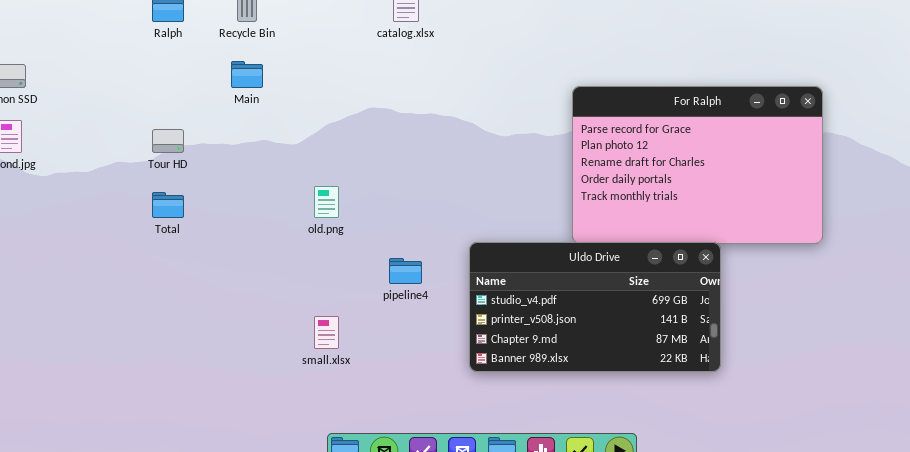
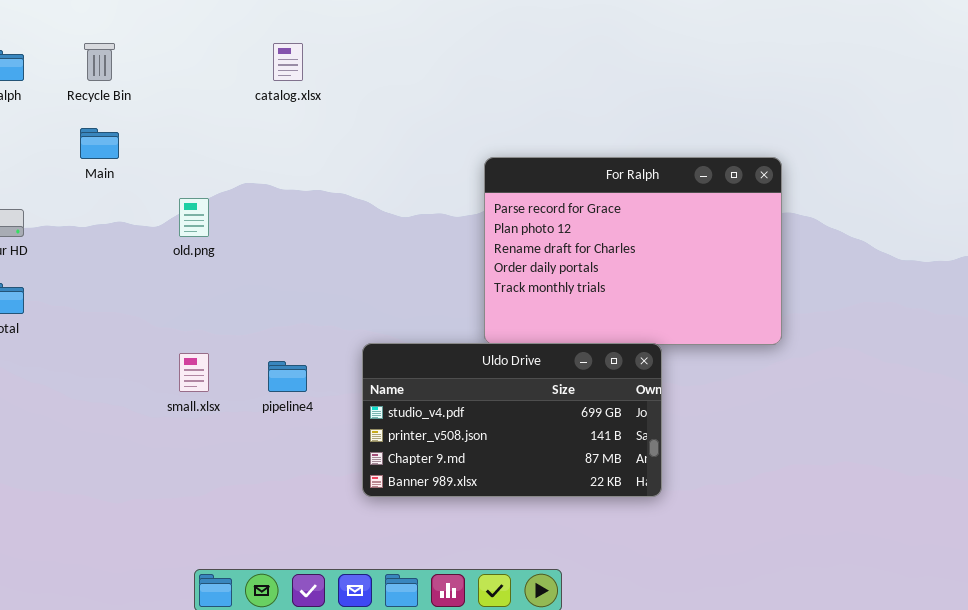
old.png: [314,186,339,218] -> [179,198,209,237], moved
small.xlsx: [314,316,339,349] -> [179,353,209,392], moved

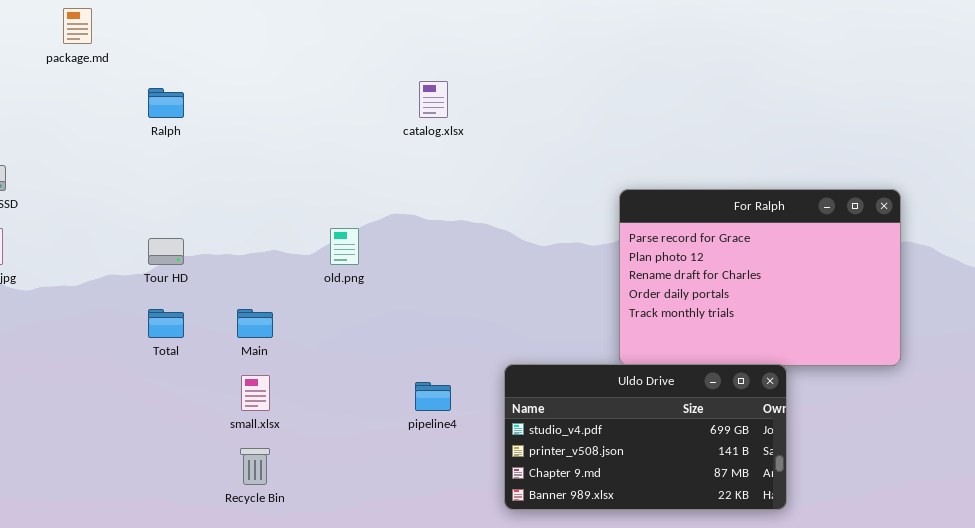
Recycle Bin: [84,43,115,81] -> [240,448,270,485], moved
Main: [80,128,119,159] -> [237,309,273,338], moved
small.xlsx: [179,353,209,392] -> [241,375,270,411], moved

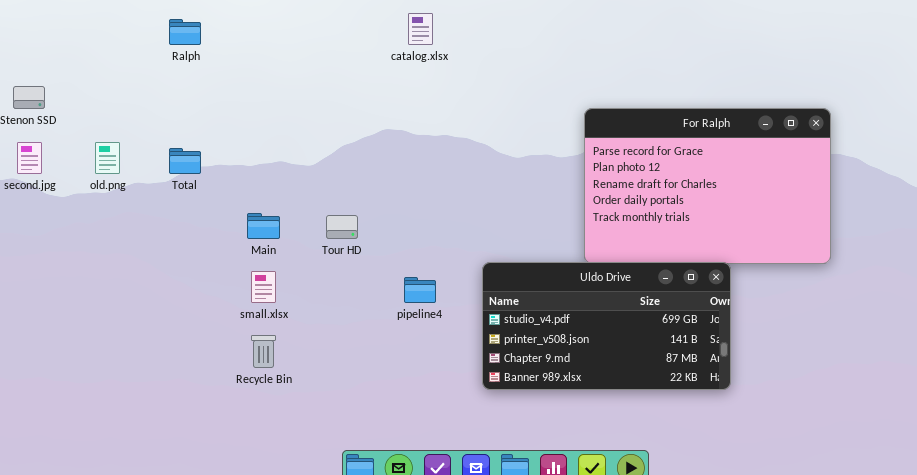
old.png: [330,228,359,265] -> [95,142,120,174], moved
Tour HD: [148,238,184,265] -> [326,215,358,239], moved
Total: [148,309,184,338] -> [169,148,201,174], moved

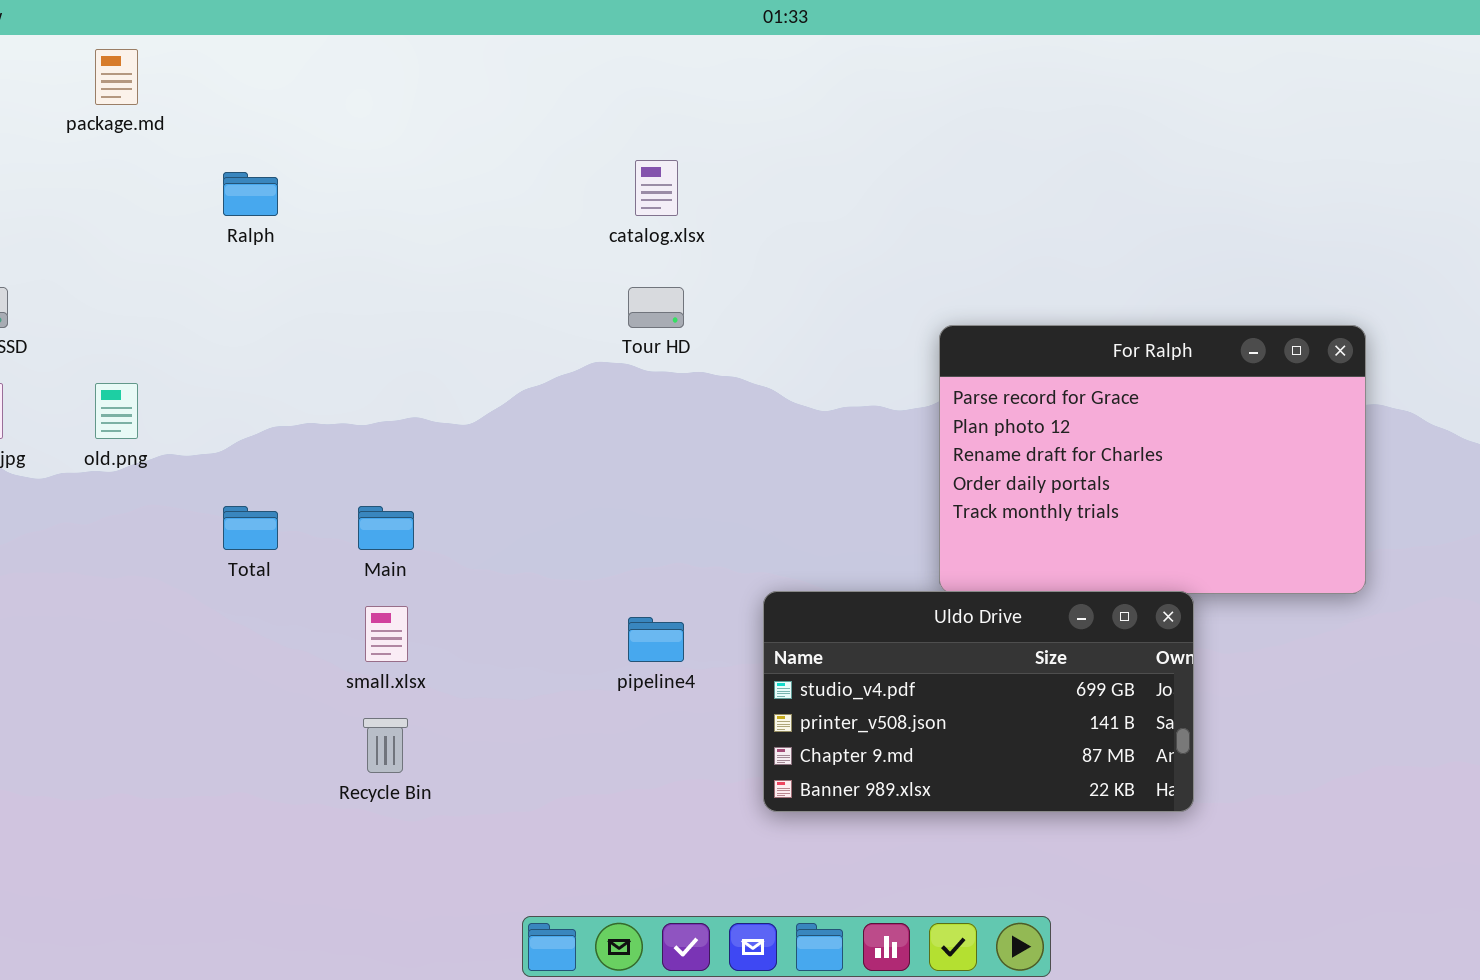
Total: [169,148,201,174] -> [223,506,278,550], moved
Tour HD: [326,215,358,239] -> [628,287,684,328], moved

